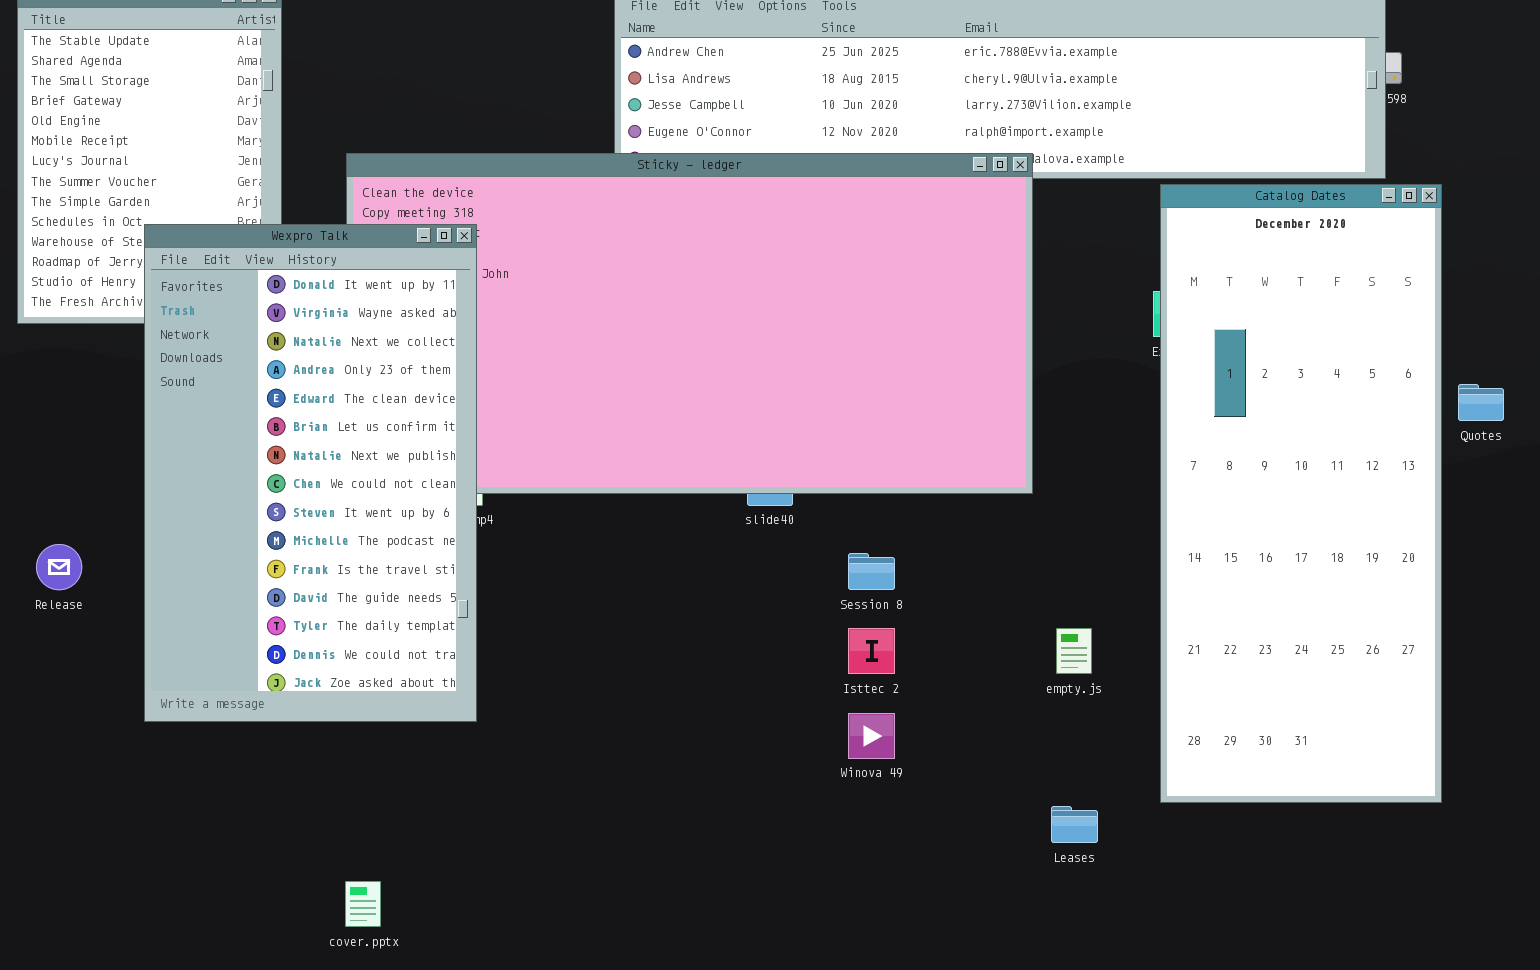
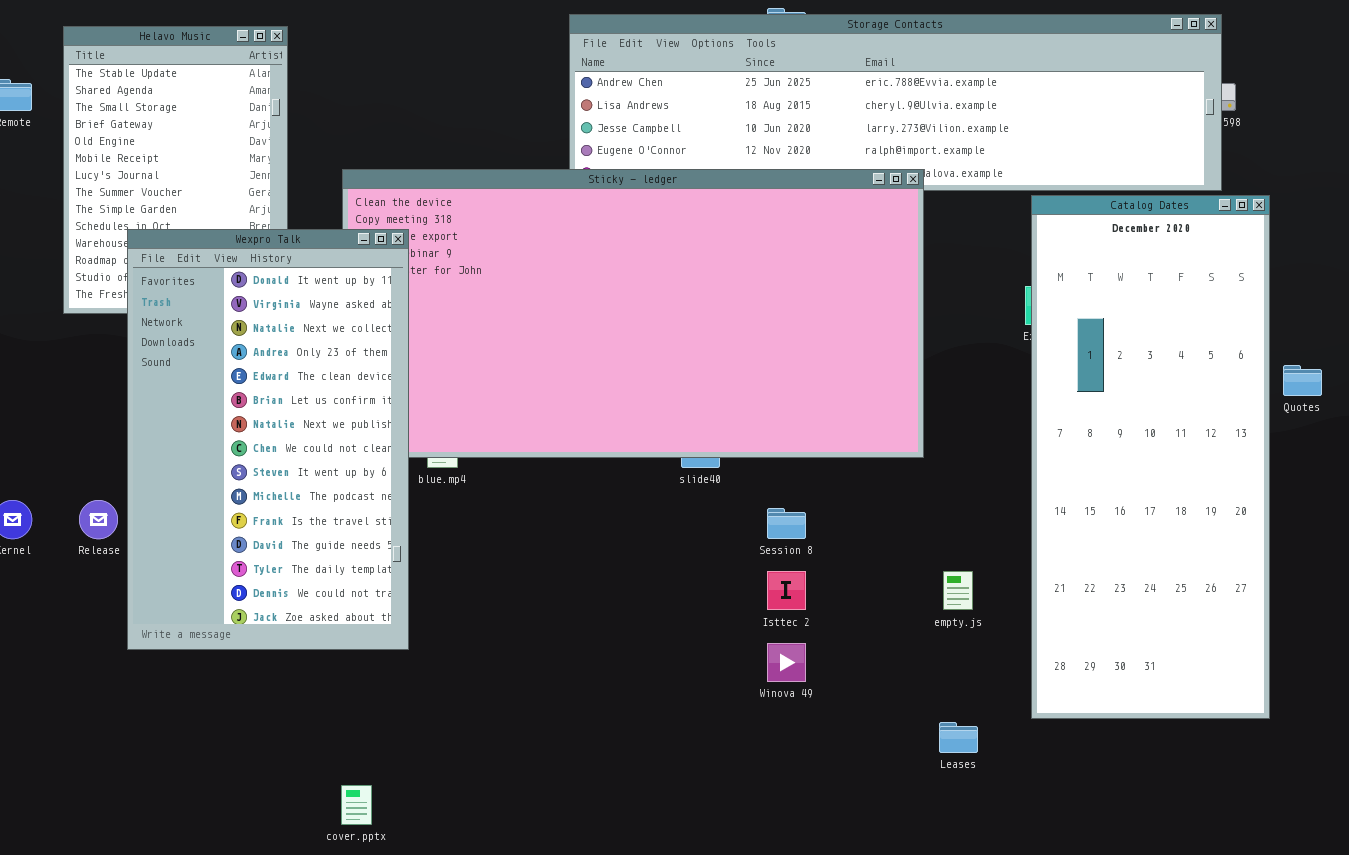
Wexpro Talk: [144,224,477,722] -> [127,229,409,650], moved

